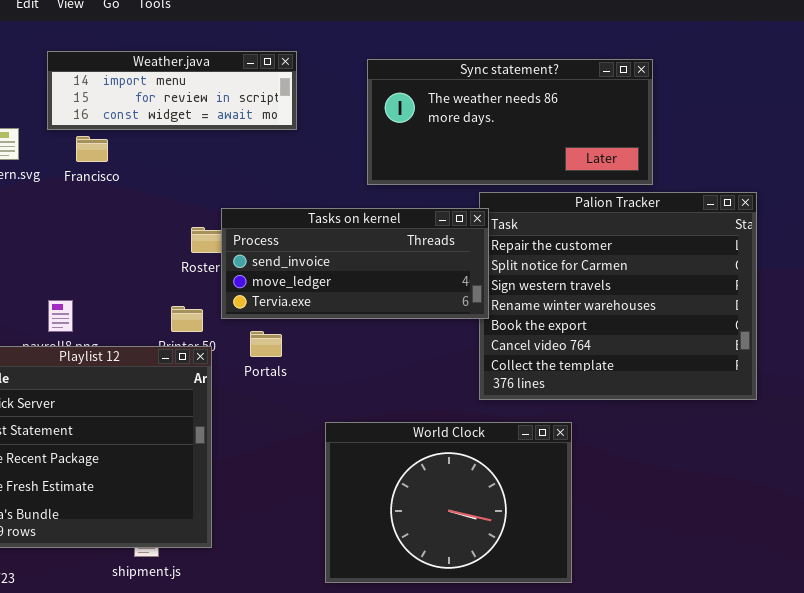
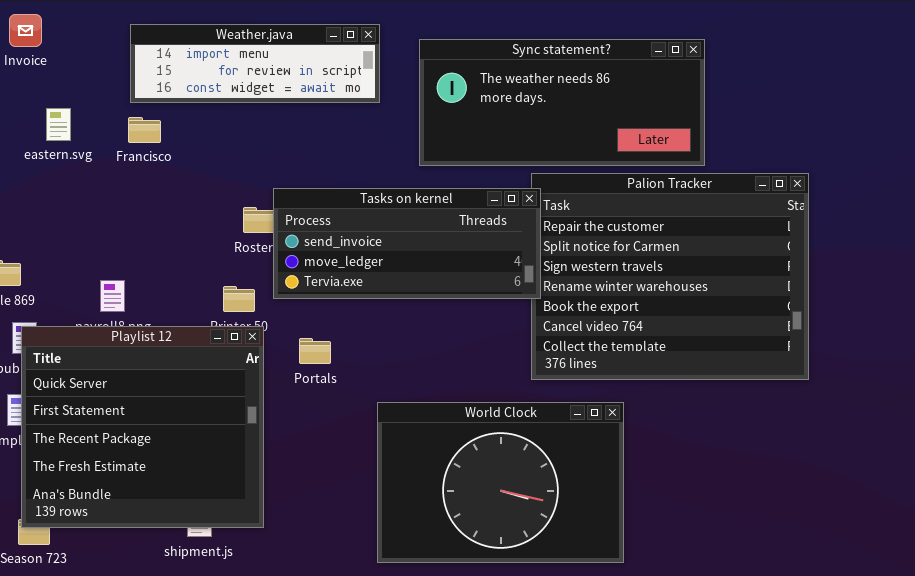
Weather.java: [47,51,297,130] -> [130,24,380,103], moved
Portals: [250,331,282,357] -> [299,338,331,364], moved

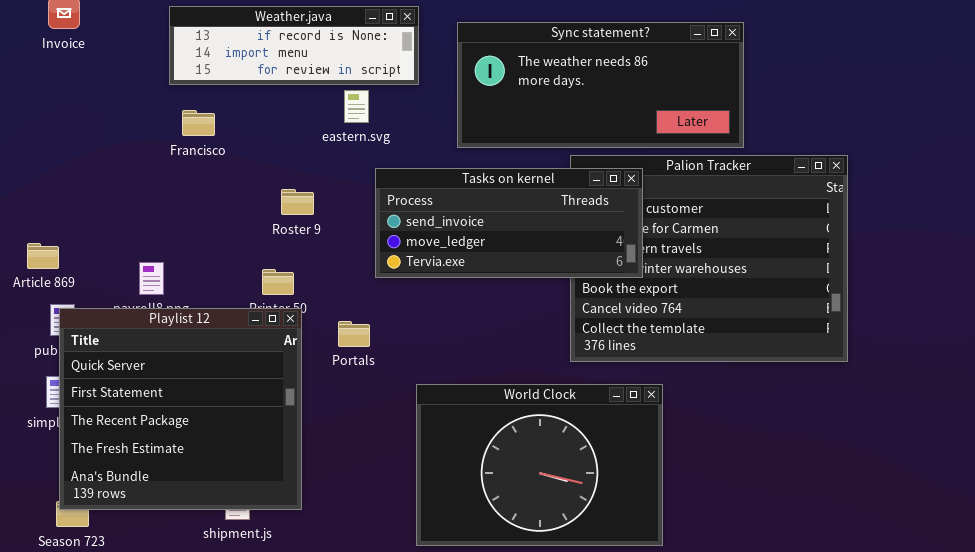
Weather.java: [130,24,380,103] -> [169,6,419,85], scrolled up 1 row
eastern.svg: [46,108,71,141] -> [344,90,369,123], moved
Francisco: [128,117,161,143] -> [182,110,215,136], moved
Tasks on kernel: [273,188,541,299] -> [375,168,643,278], moved

